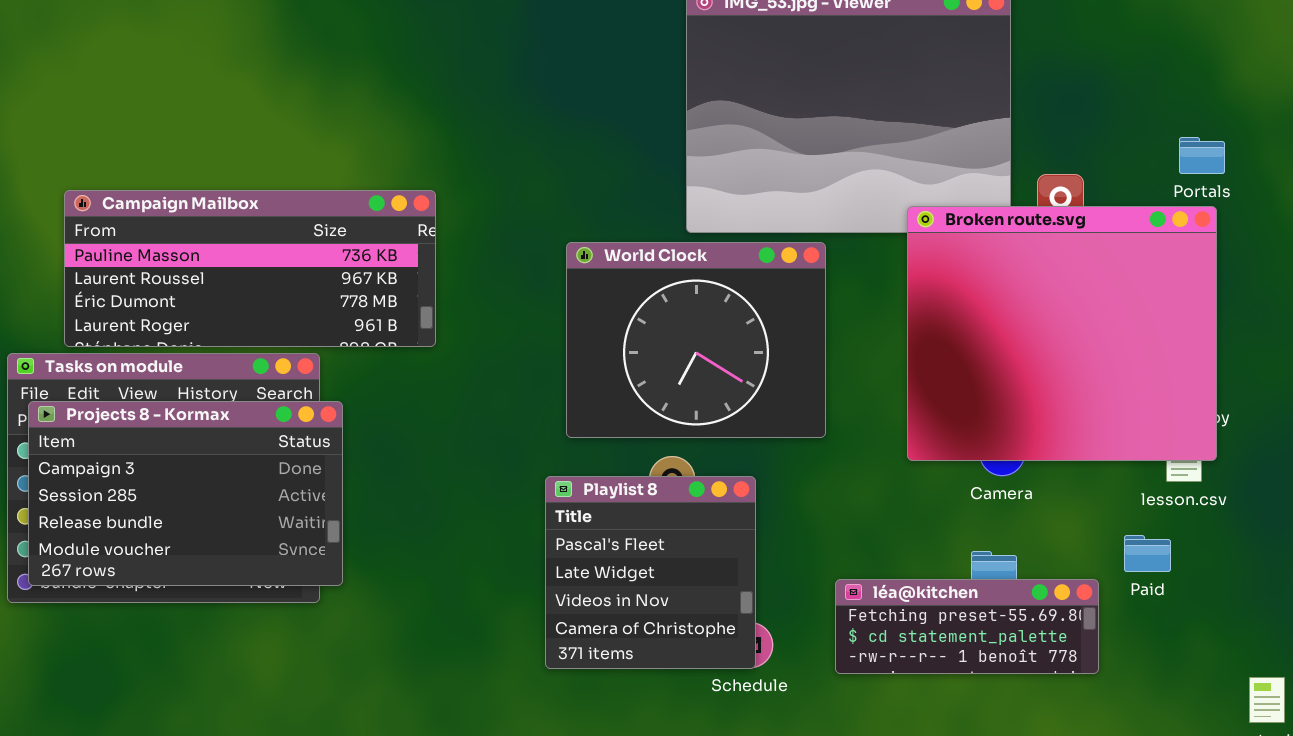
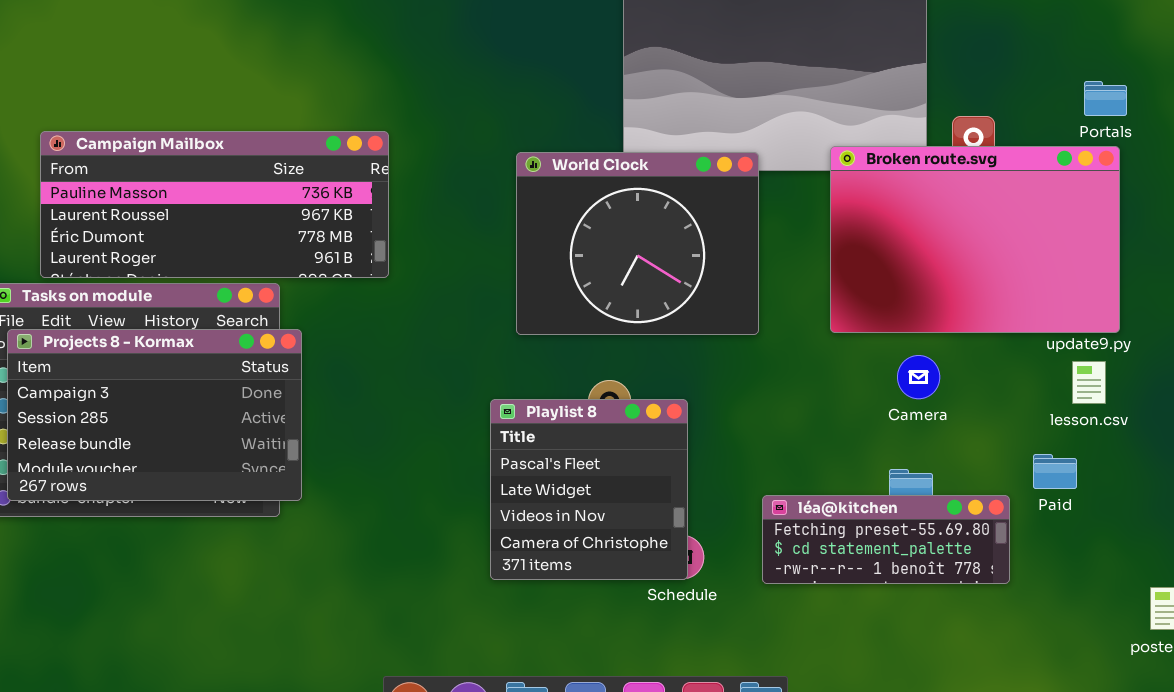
Broken route.svg: [907,206,1217,461] -> [830,146,1120,333], resized
World Clock: [566,242,826,438] -> [516,152,759,335], moved

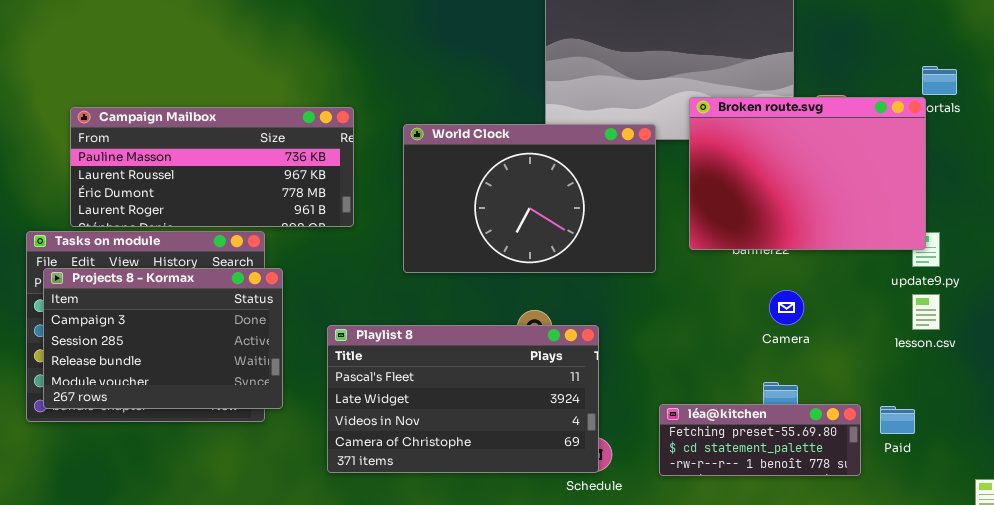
Broken route.svg: [830,146,1120,333] -> [689,97,926,250], moved
World Clock: [516,152,759,335] -> [403,124,656,273], resized
Playlist 8: [490,399,688,580] -> [327,325,599,473], resized
Paid: [1033,454,1077,489] -> [880,406,915,434], moved

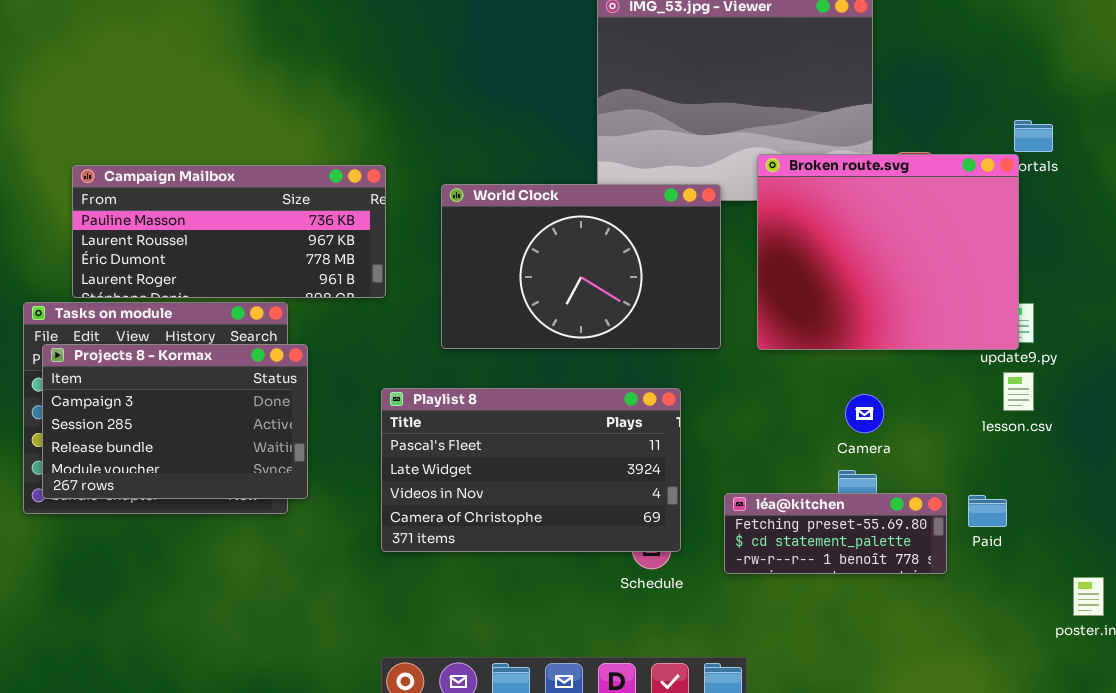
Broken route.svg: [689,97,926,250] -> [757,154,1019,350], resized
Camera: [769,290,804,325] -> [845,394,884,433], moved
Playlist 8: [327,325,599,473] -> [381,388,681,552], moved

